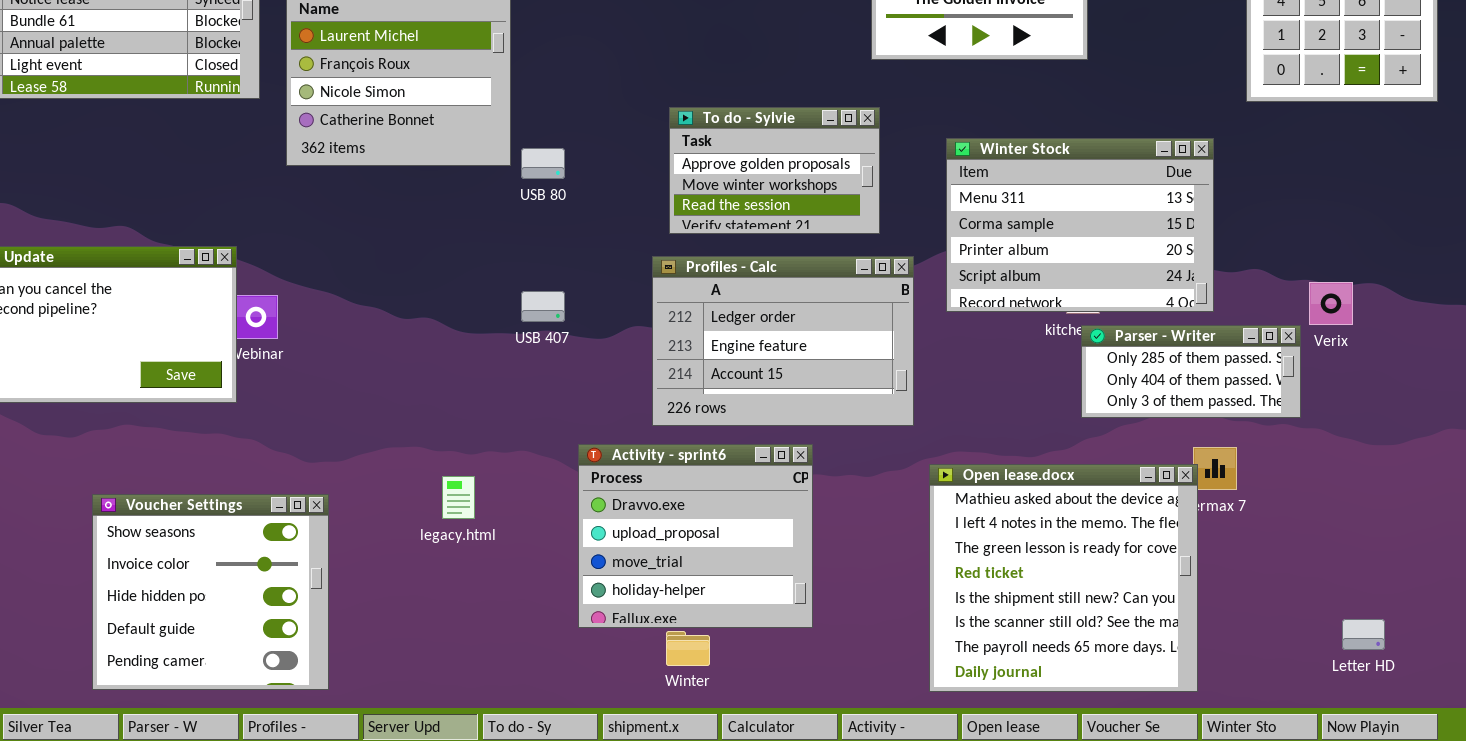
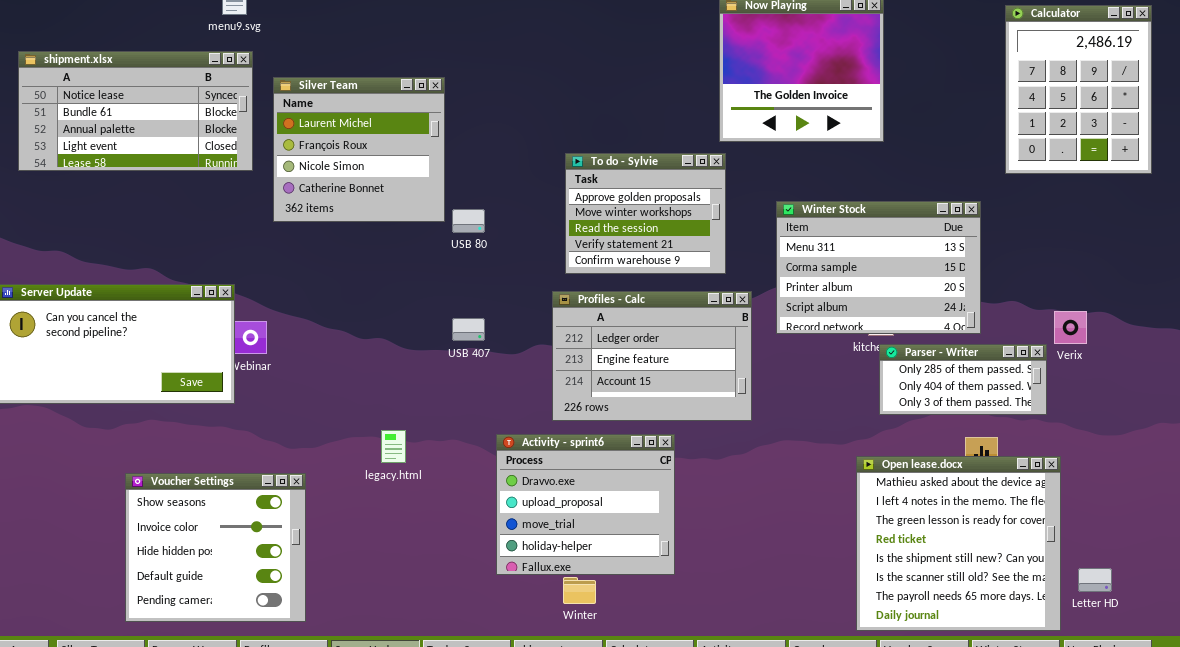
To do - Sylvie: [669,107,880,234] -> [565,153,726,274], resized
Open lease.docx: [929,464,1198,692] -> [856,456,1061,631], moved
legacy.html: [442,476,475,519] -> [381,430,406,463], moved

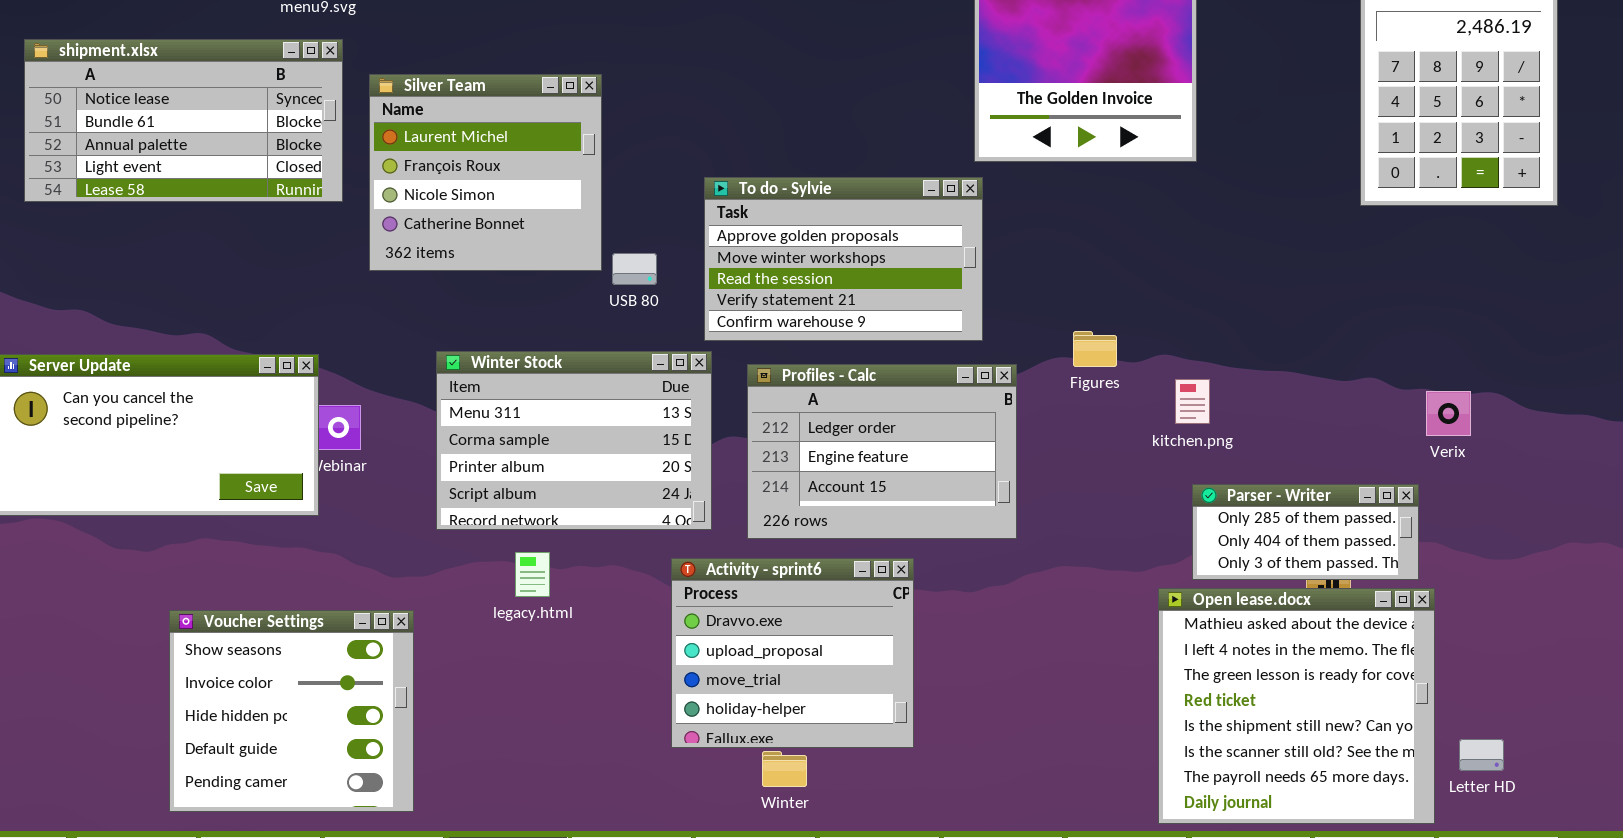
To do - Sylvie: [565,153,726,274] -> [704,177,983,341], resized
Winter Stock: [776,201,981,334] -> [436,351,712,530], moved
Parser - Writer: [879,344,1047,415] -> [1192,484,1419,580], moved

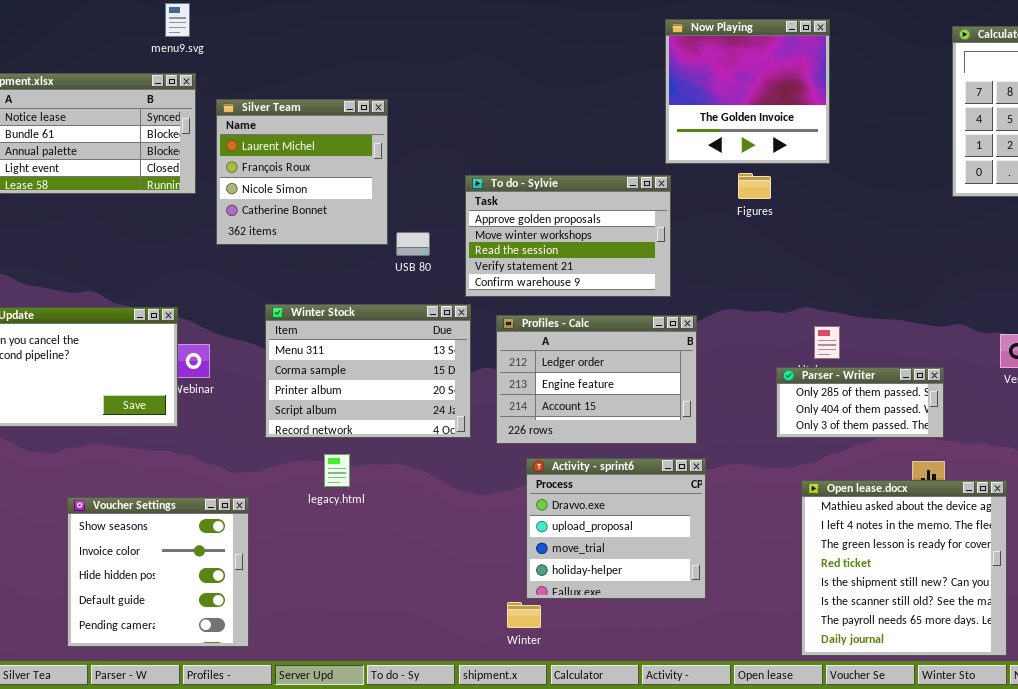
Figures: [1073,331,1117,367] -> [738,173,771,199], moved
Parser - Writer: [1192,484,1419,580] -> [776,367,944,438], moved
Activity - sprint6: [671,558,914,748] -> [526,458,706,599], moved

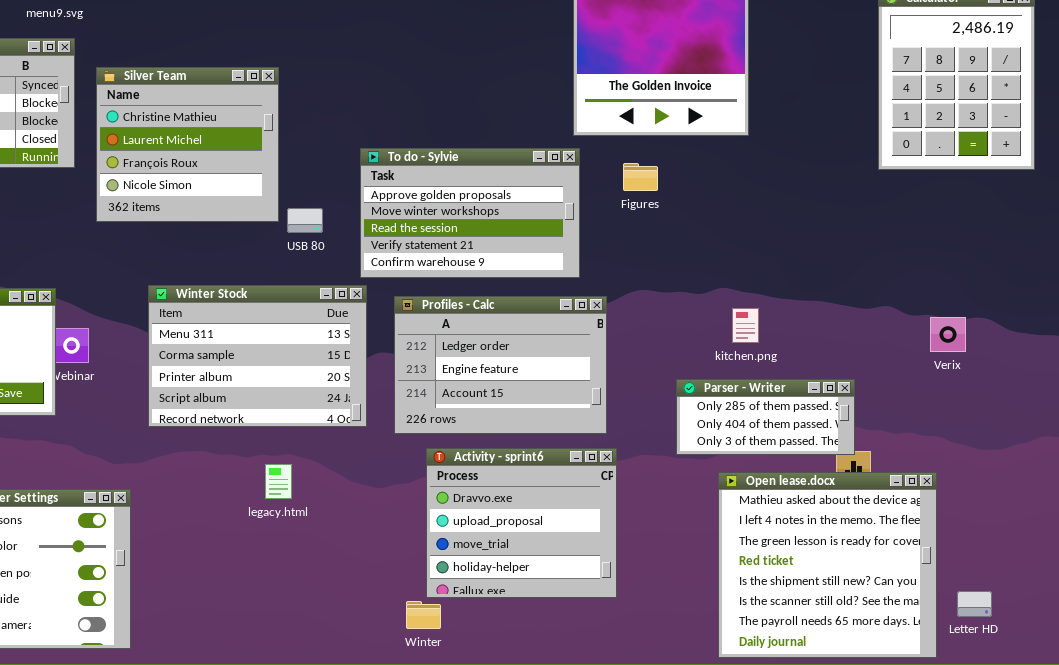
Silver Team: [216,99,388,245] -> [96,67,279,222], scrolled up 1 row
Figures: [738,173,771,199] -> [623,163,658,191], moved
Parser - Writer: [776,367,944,438] -> [676,379,855,455], moved
legacy.html: [324,454,350,487] -> [265,464,292,499], moved

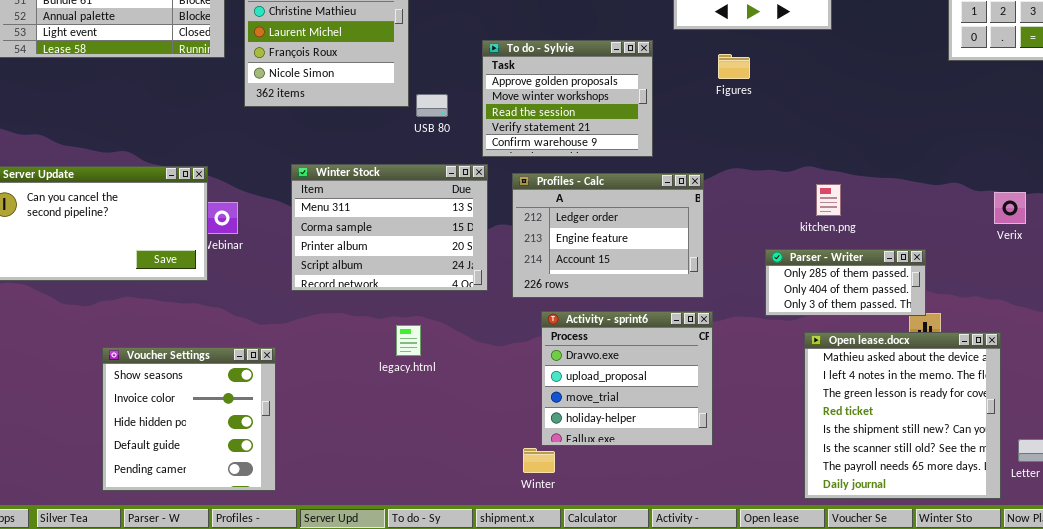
To do - Sylvie: [360,148,580,278] -> [482,40,653,157], resized

